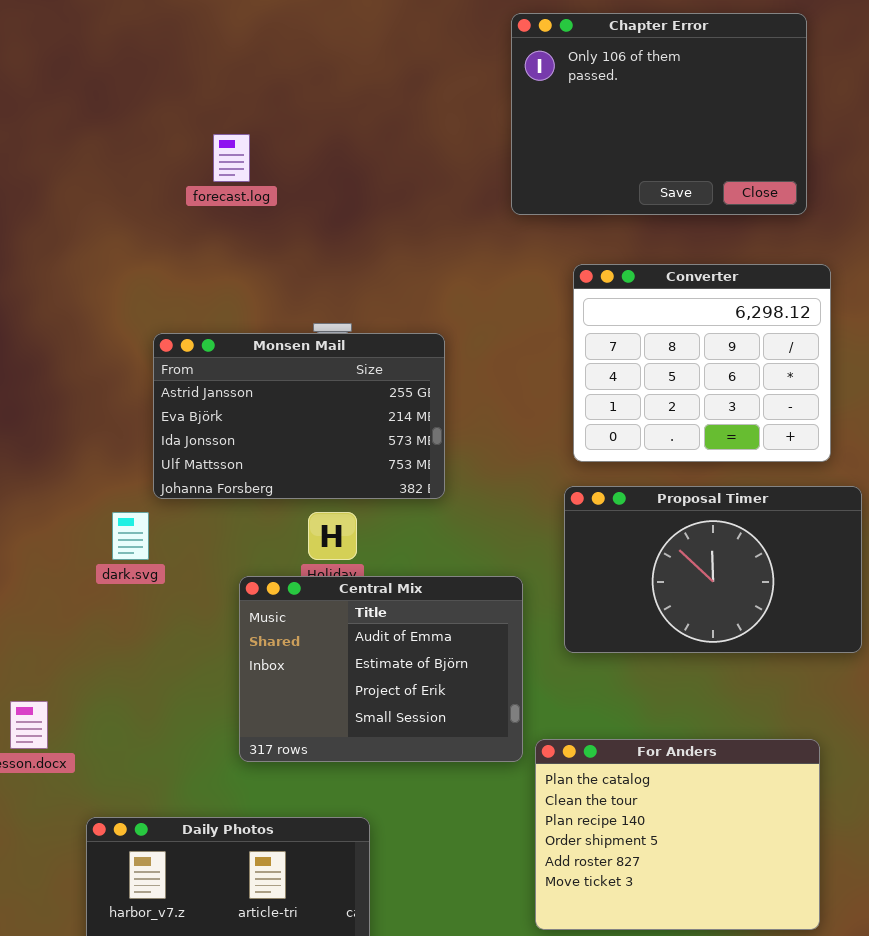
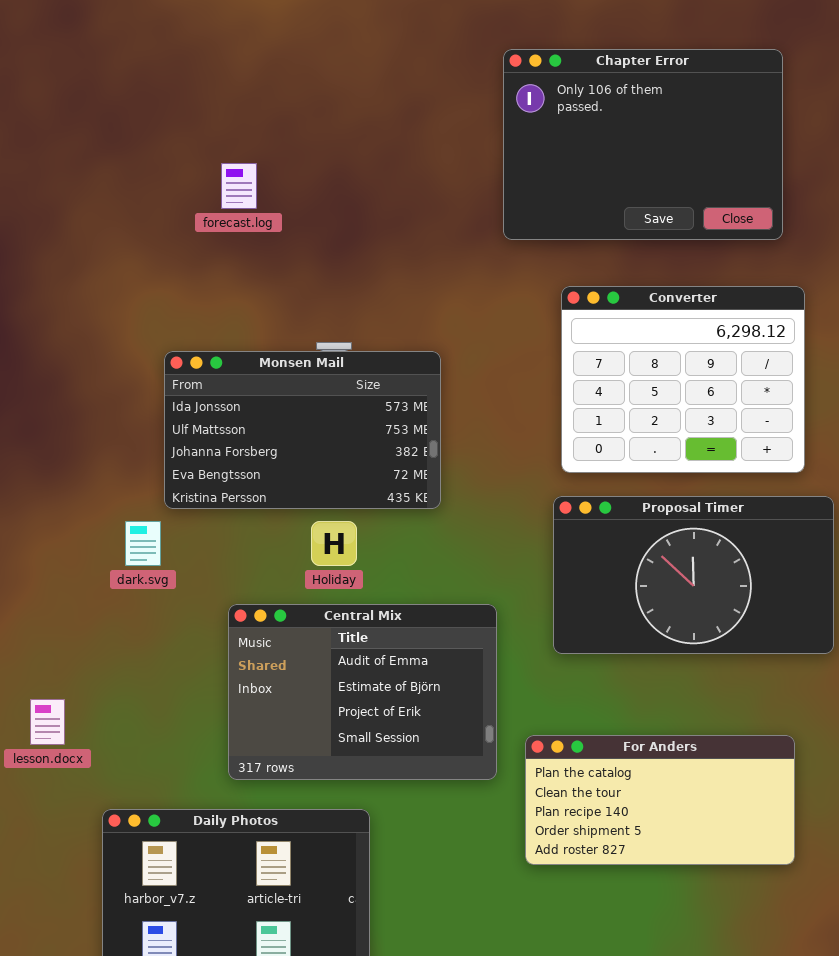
Monsen Mail: [153,333,445,499] -> [164,351,441,509], scrolled down 2 rows
Central Mix: [239,576,523,762] -> [228,604,497,780], moved
For Anders: [535,739,820,930] -> [525,735,795,865], resized

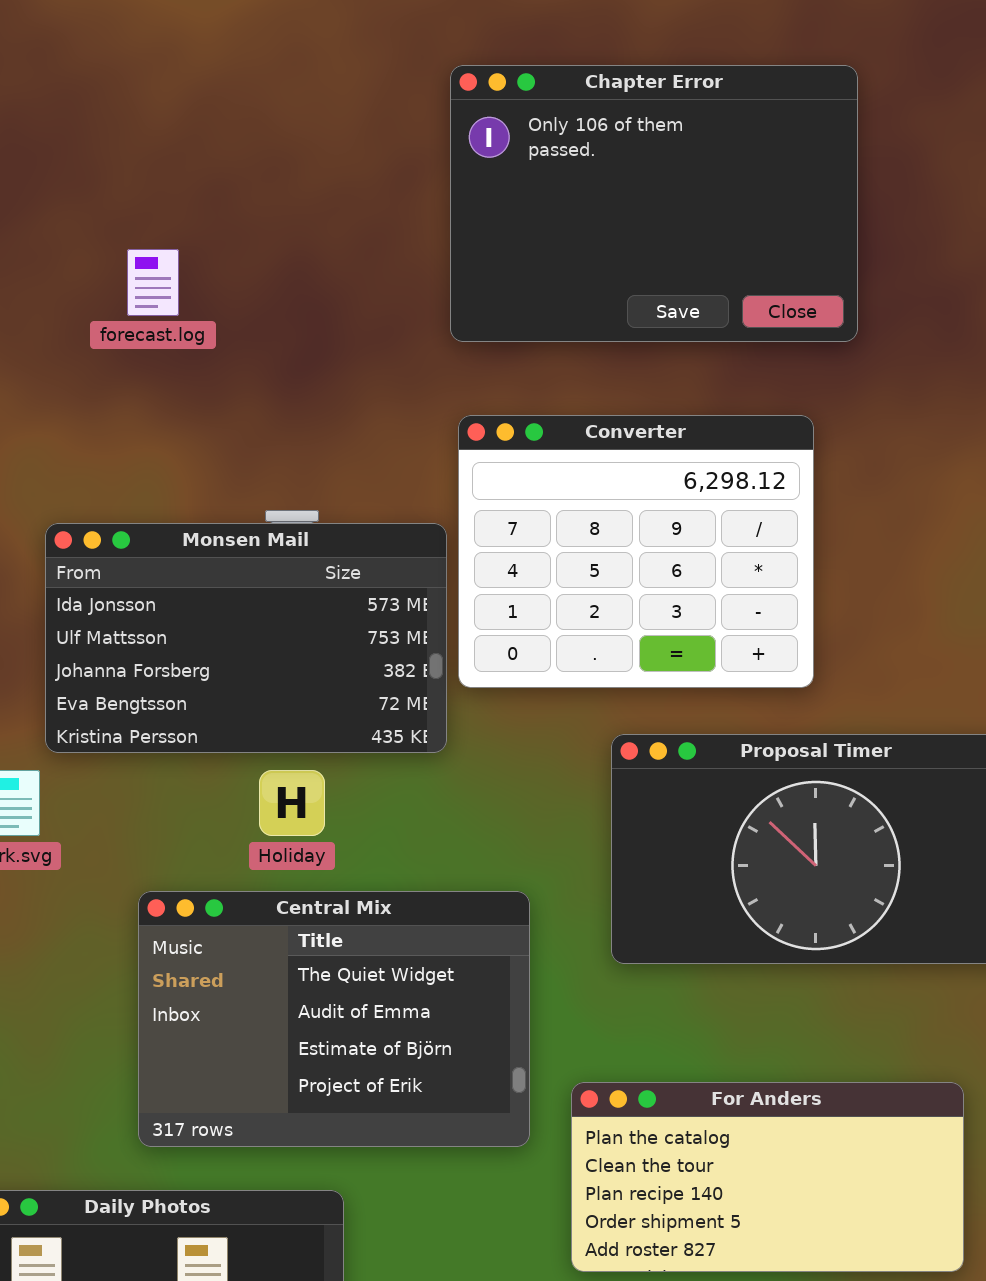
Chapter Error: [503,49,783,240] -> [450,65,858,342], moved
Converter: [561,286,805,473] -> [458,415,814,688], moved
Central Mix: [228,604,497,780] -> [138,891,530,1147], scrolled up 1 row

